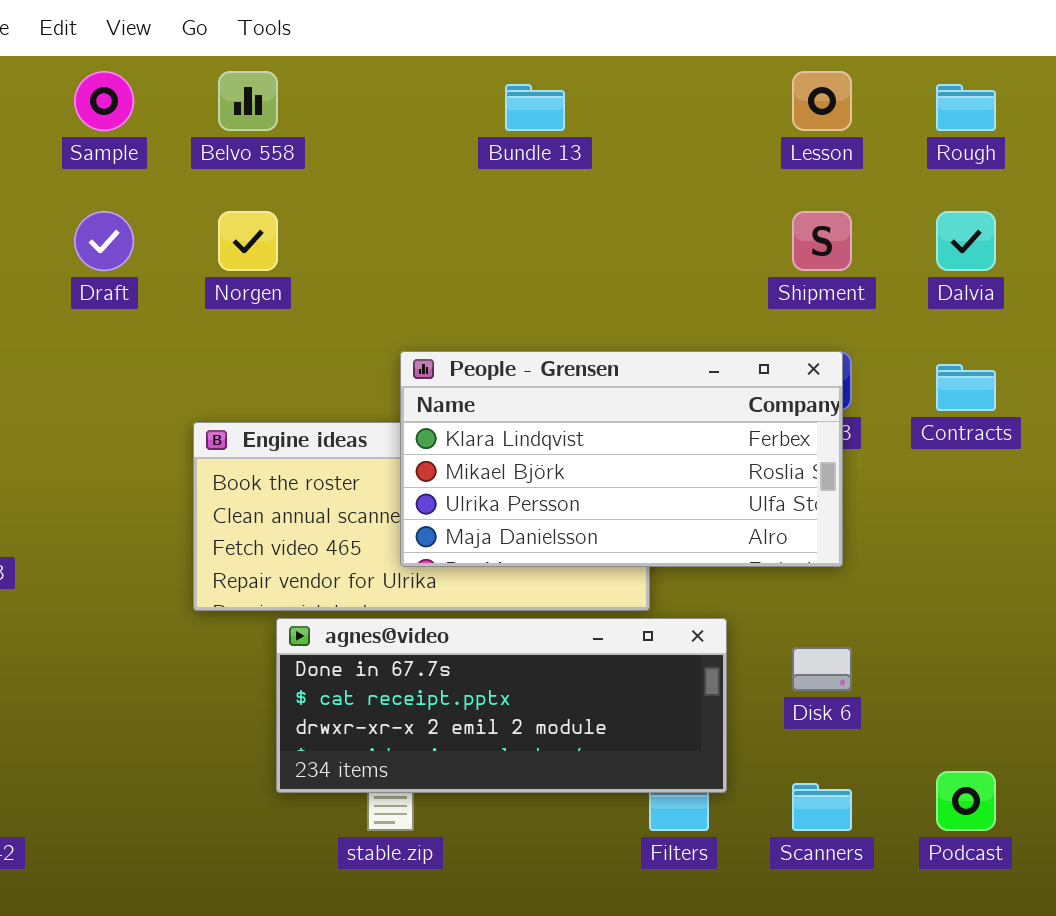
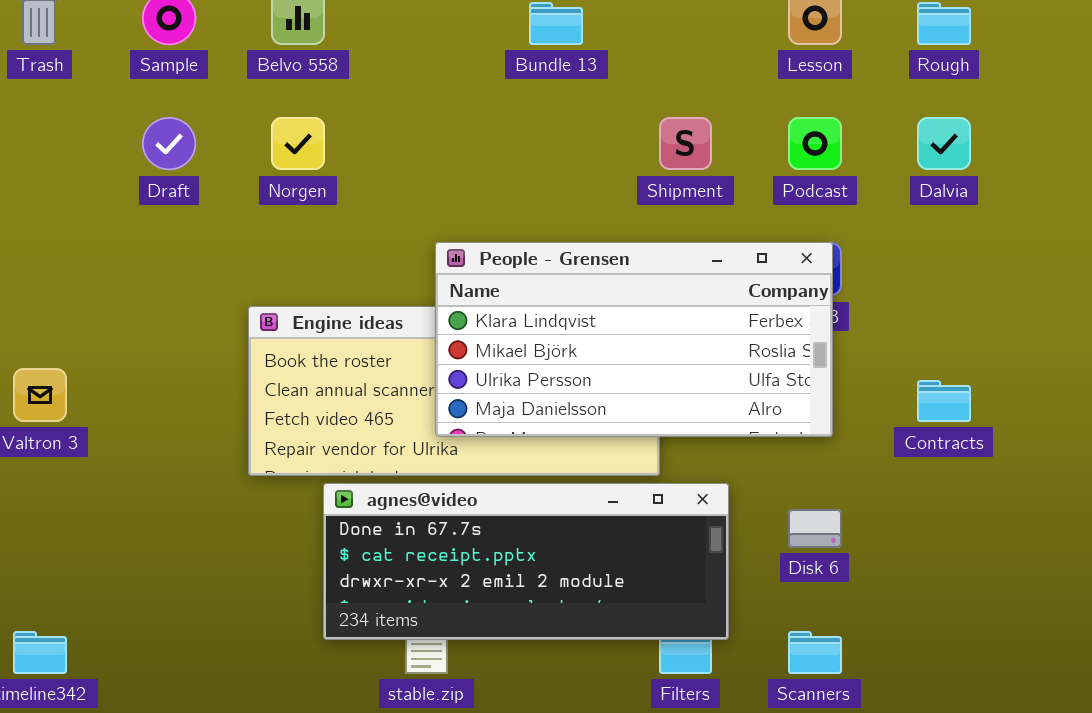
Shipment: [792,211,852,271] -> [659,117,712,170], moved
Contracts: [936,364,996,411] -> [917,380,971,422], moved
Podcast: [936,771,996,831] -> [788,117,842,170], moved

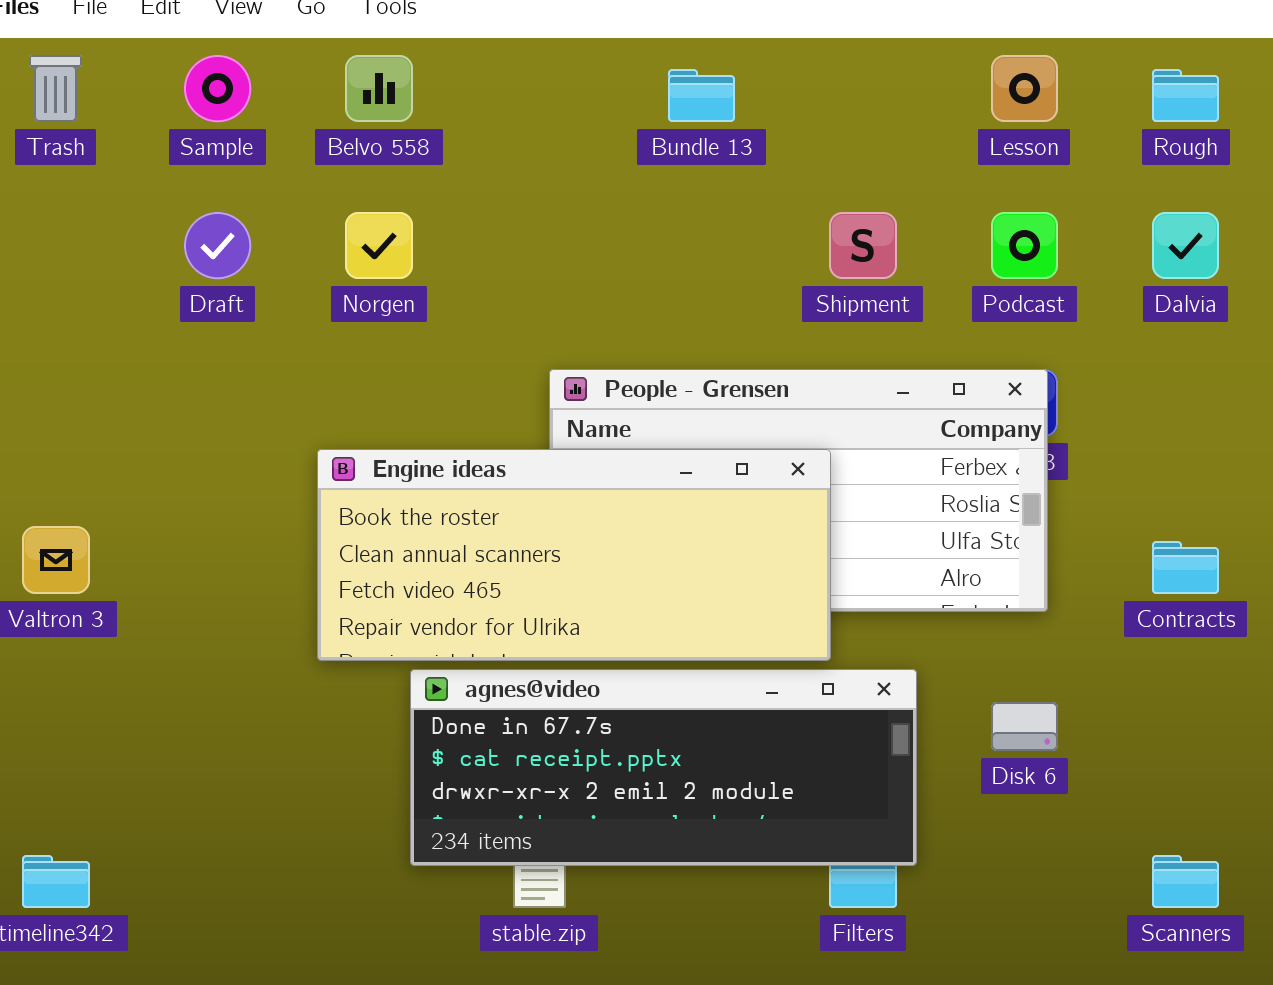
Engine ideas: [248,306,660,476] -> [317,449,831,661], raised
Scanners: [788,631,842,674] -> [1152,855,1219,908], moved

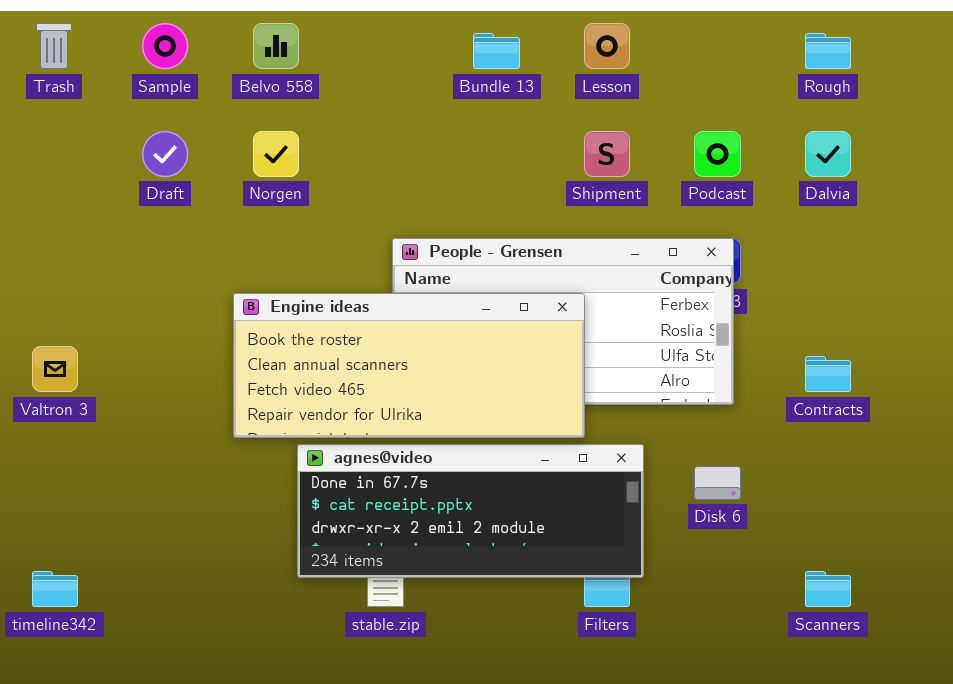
Lesson: [991,55,1058,122] -> [584,23,630,69], moved

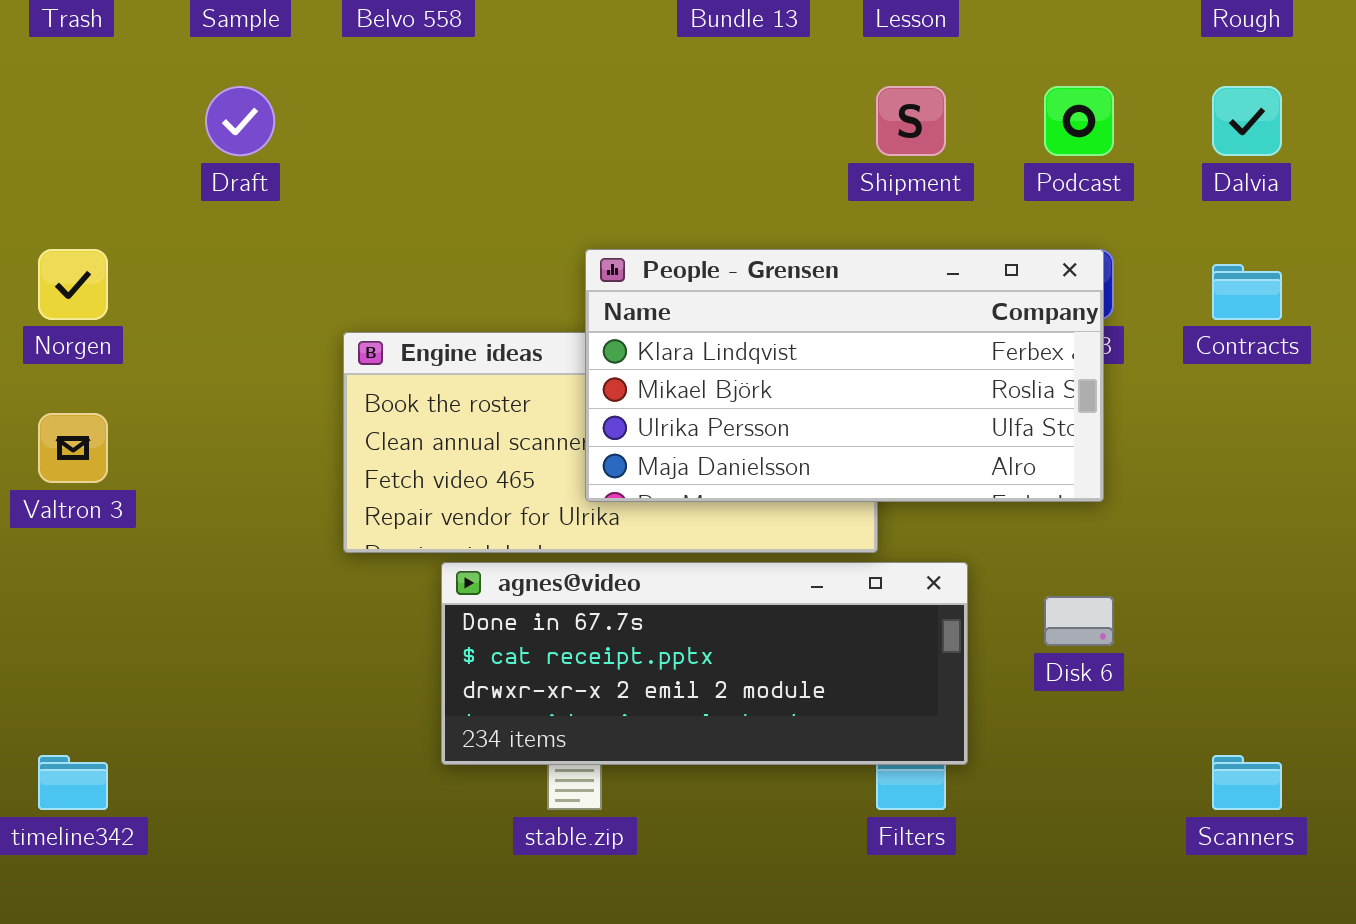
Norgen: [253,131,299,177] -> [38,249,108,320], moved
People - Grensen: [392,238,734,405] -> [585,249,1104,502], raised
Contracts: [805,356,851,392] -> [1212,264,1282,320], moved

